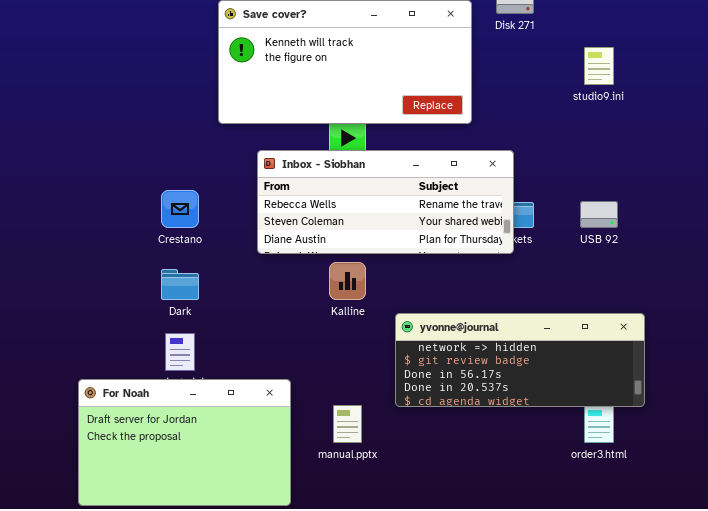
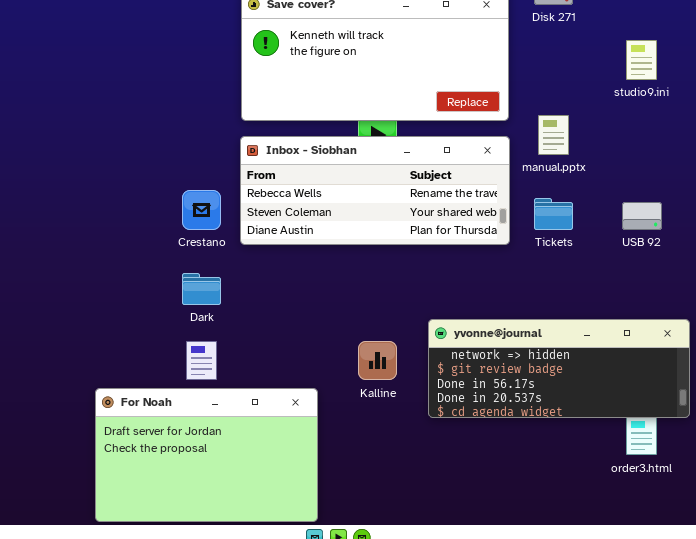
Inbox - Siobhan: [257,150,514,254] -> [240,136,510,245], moved
Kalline: [329,262,366,300] -> [358,341,397,380], moved
manual.pptx: [333,405,362,443] -> [538,115,569,155], moved

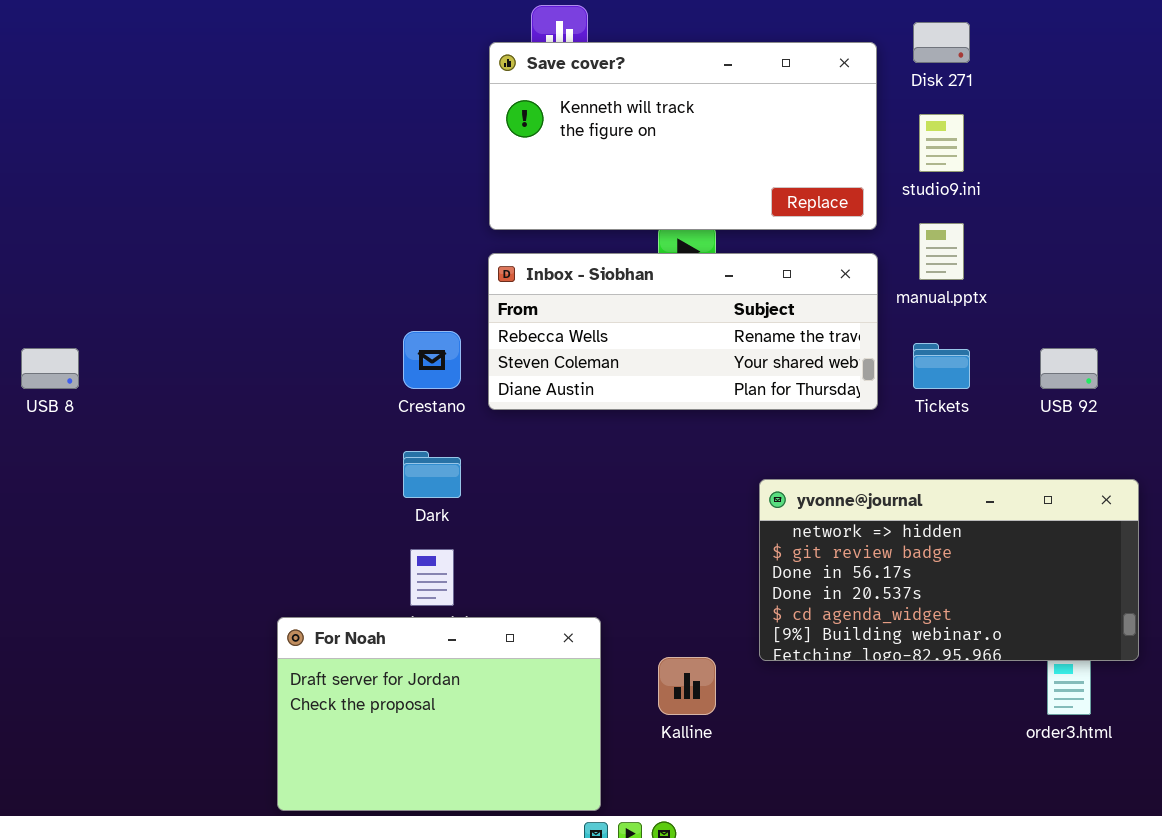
studio9.ini: [626,40,657,80] -> [919,114,964,172], moved
yvonne@journal: [428,319,690,418] -> [759,479,1139,661], resized
Kalline: [358,341,397,380] -> [658,657,716,715], moved

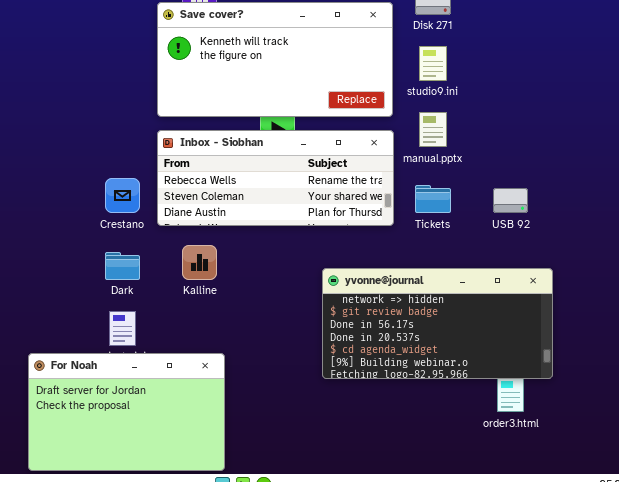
Kalline: [658,657,716,715] -> [182,245,217,280], moved

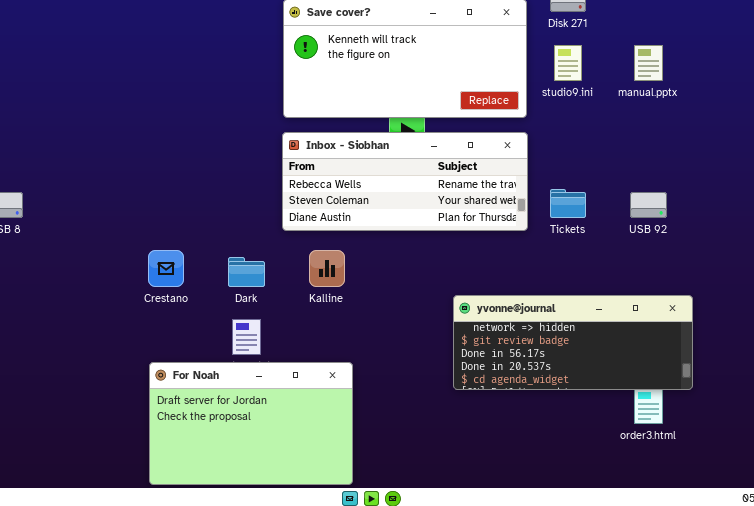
manual.pptx: [419,112,447,147] -> [634,45,663,81], moved
Crestano: [105,178,140,213] -> [148,250,184,287], moved
yvonne@journal: [322,268,553,379] -> [453,295,693,390], resized

